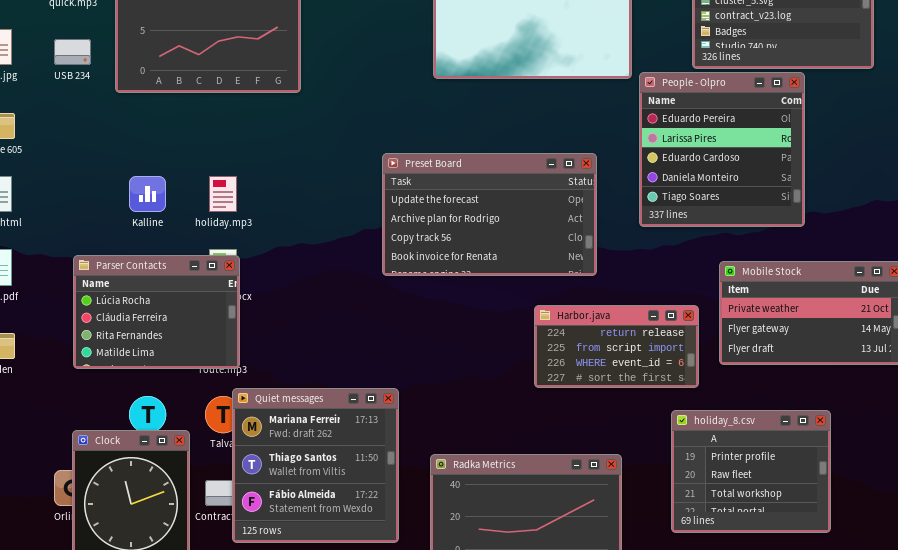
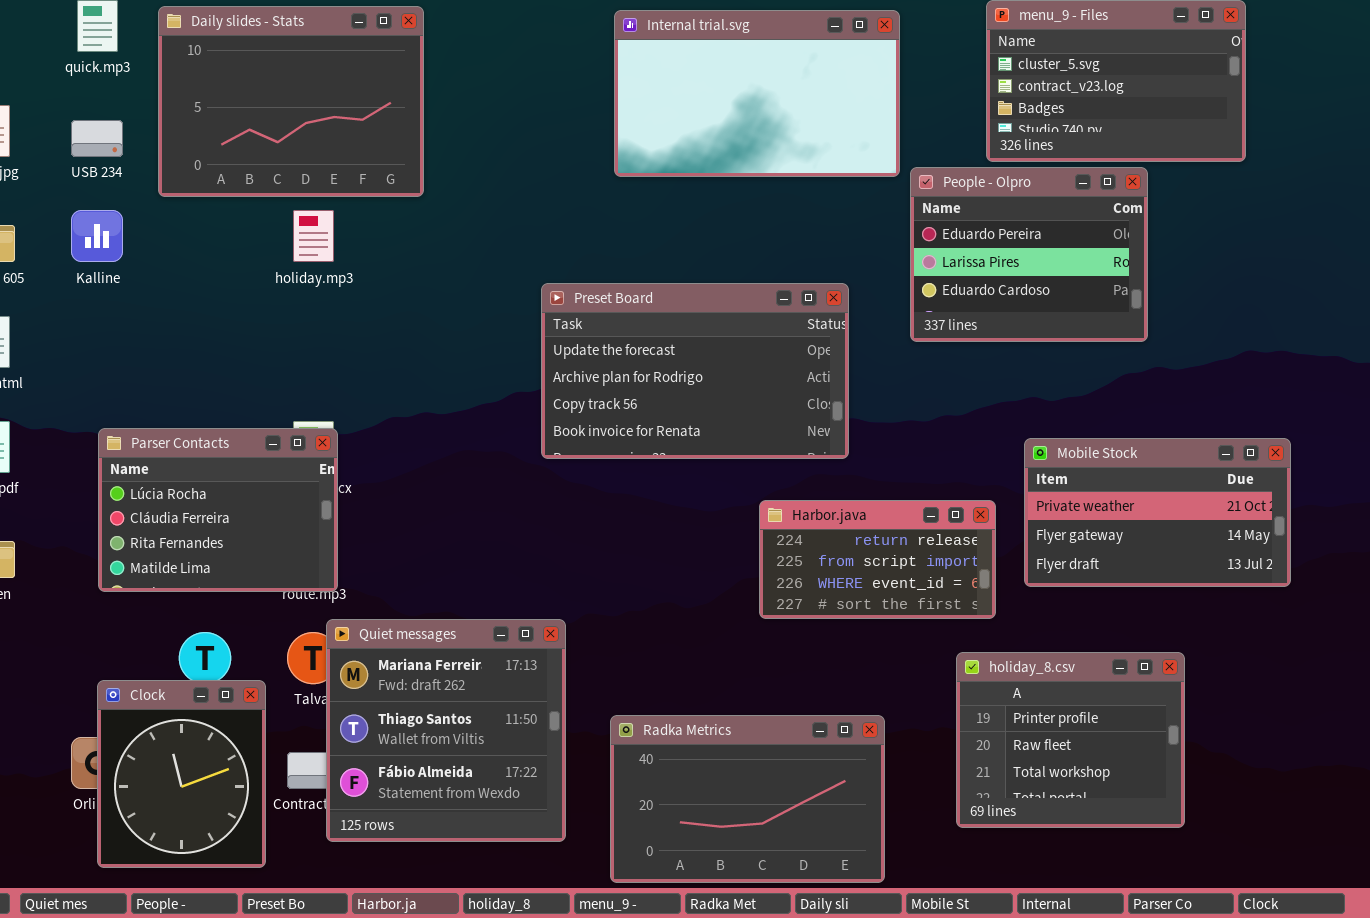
People - Olpro: [639,72,805,227] -> [910,167,1148,342], resized
Kalline: [129,176,166,212] -> [71,210,123,262], moved
holiday.mp3: [209,176,237,212] -> [293,210,334,262], moved

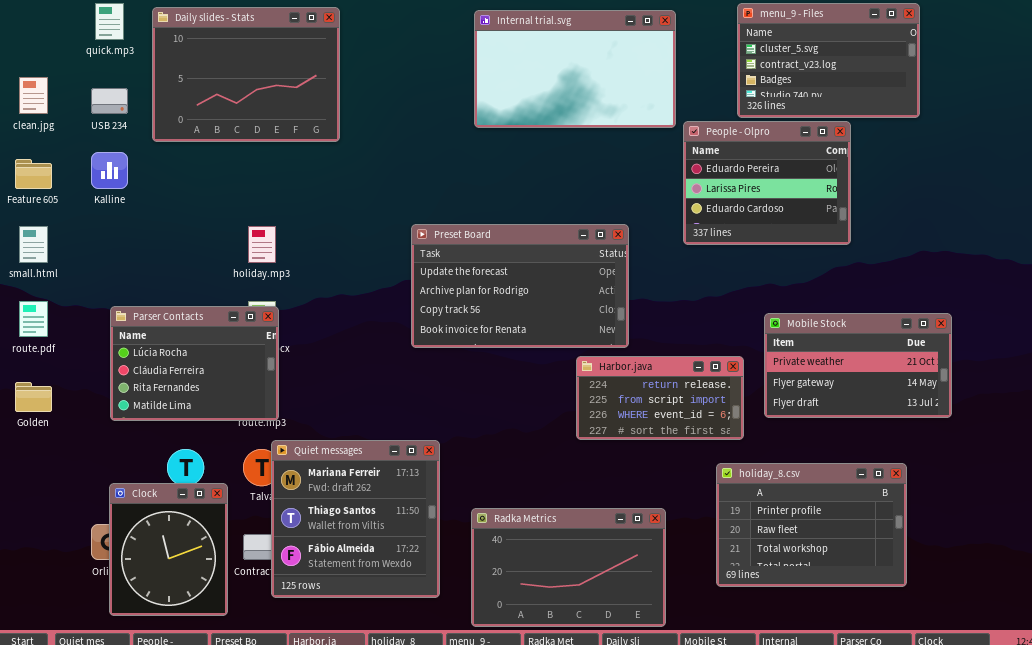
holiday.mp3: [293,210,334,262] -> [248,226,276,263], moved
Preset Board: [541,283,849,459] -> [411,224,629,348], moved
holiday_8.csv: [956,652,1185,828] -> [716,463,907,587], resized

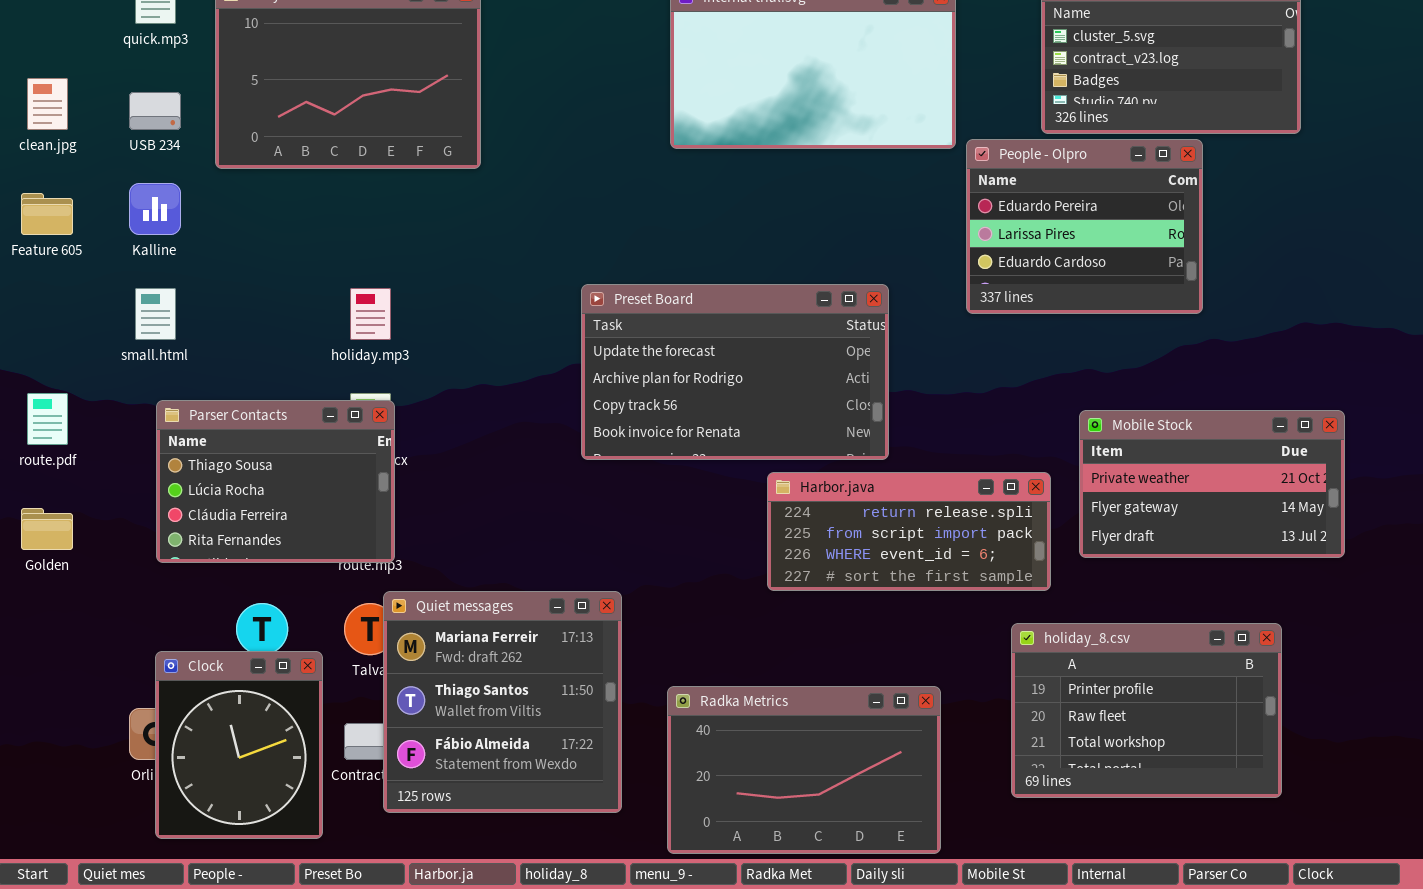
small.html: [19,226,48,263] -> [135,288,176,340], moved
Parser Contacts: [110,306,279,421] -> [156,400,395,563], scrolled up 1 row
Harbor.java: [576,356,744,440] -> [767,472,1051,591], resized

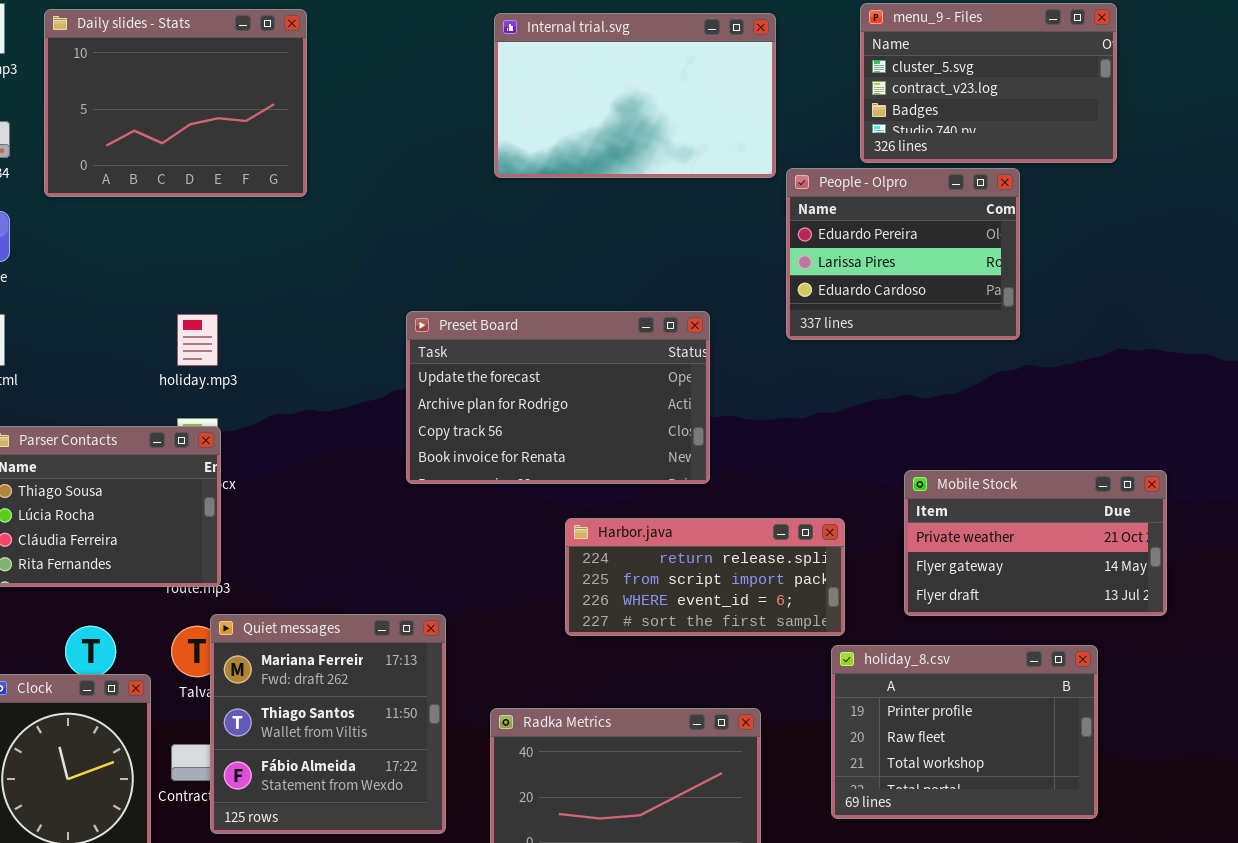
Mobile Stock: [1079,410,1345,558] -> [904,470,1167,616], moved
Harbor.java: [767,472,1051,591] -> [565,518,845,636], moved

